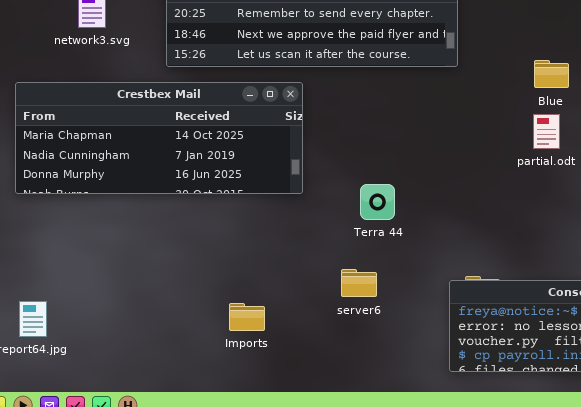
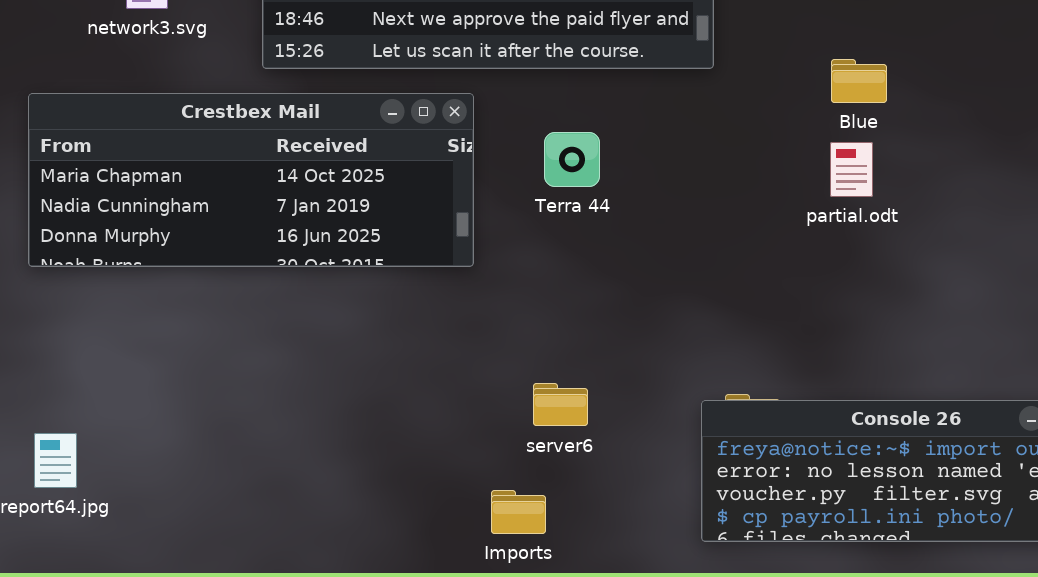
Terra 44: [360,184,395,220] -> [544,132,600,187], moved
Imports: [229,303,265,331] -> [491,490,546,534], moved

